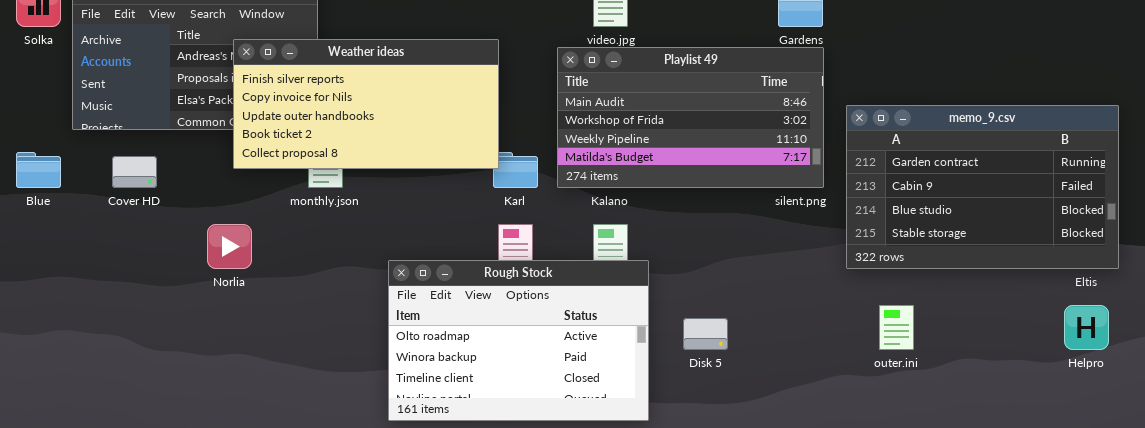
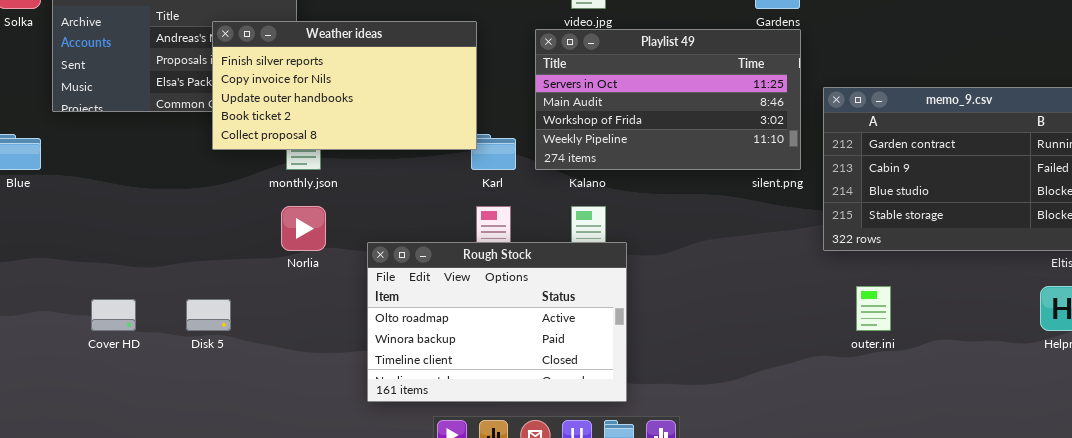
Playlist 49: [557,47,824,188] -> [535,29,801,170], scrolled up 1 row
Cover HD: [112,156,157,188] -> [91,299,136,331], moved
Norlia: [207,224,252,269] -> [281,206,326,251], moved
Disk 5: [683,318,728,350] -> [186,299,231,331], moved

